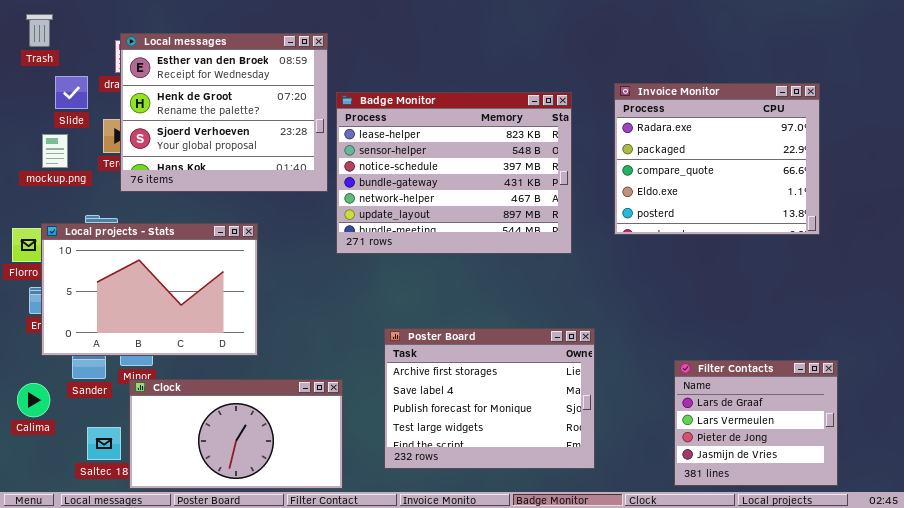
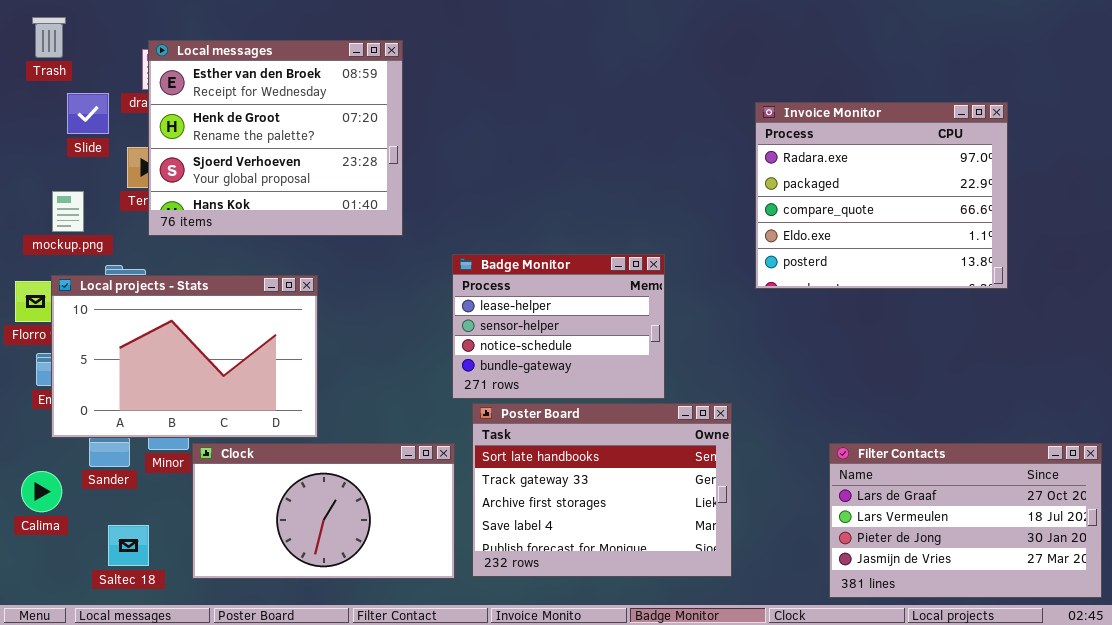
Badge Monitor: [336,92,572,254] -> [452,254,665,399], moved, resized
mockup.png: [42,134,68,168] -> [52,191,84,232], moved
Poster Board: [384,328,595,469] -> [472,403,732,577], scrolled up 2 rows
Filter Contacts: [674,360,838,486] -> [829,443,1102,598], resized
Clock: [129,379,343,489] -> [192,443,455,579], moved

